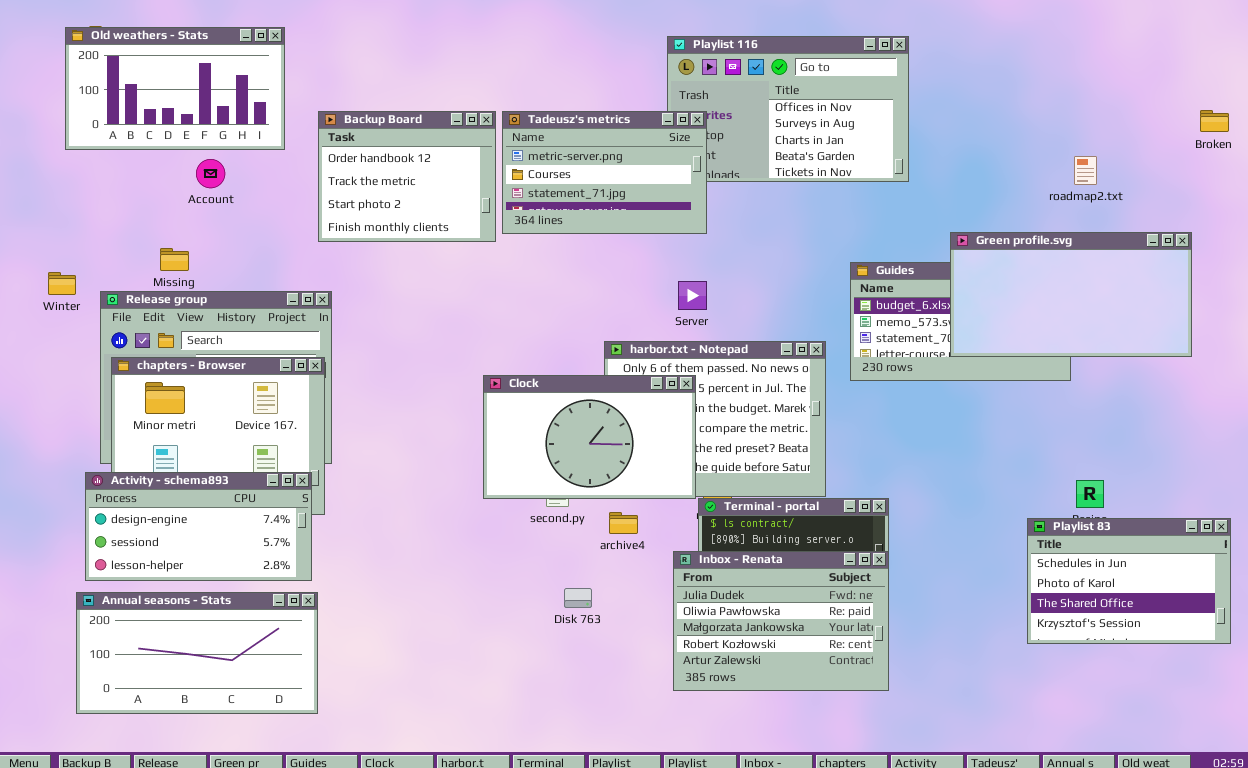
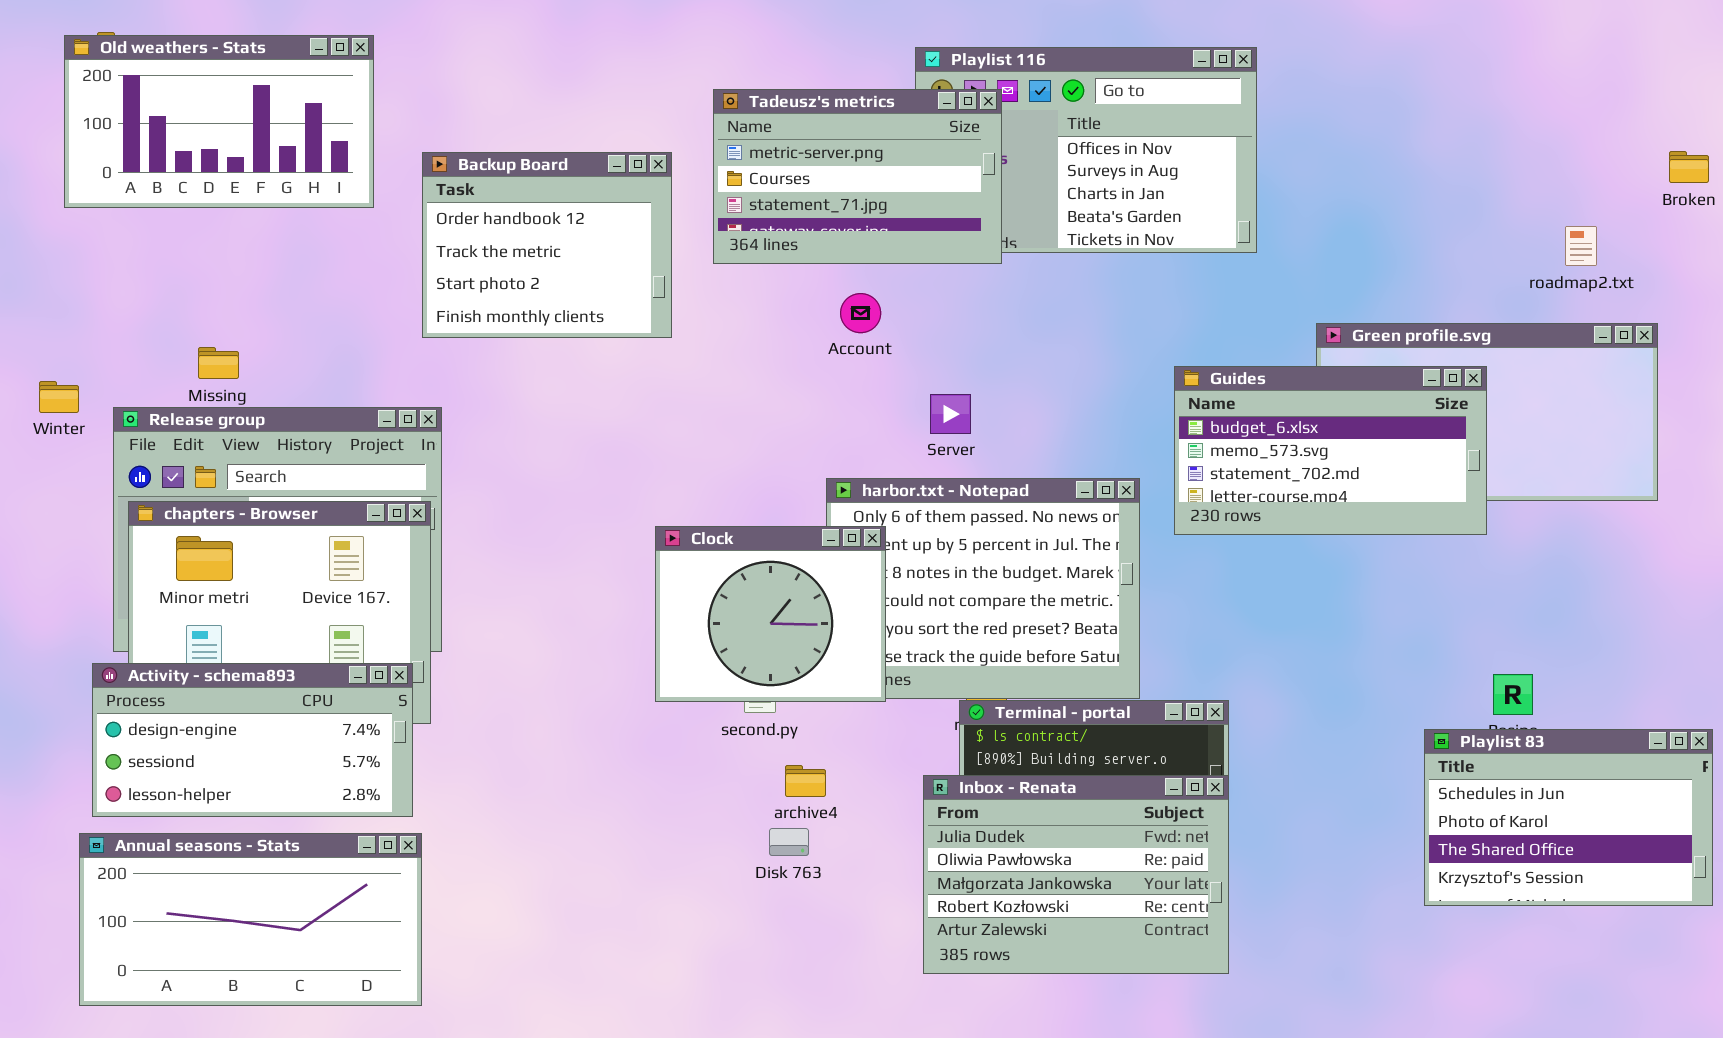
Tadeusz's metrics: [502,111,707,234] -> [713,89,1002,264], moved
roadmap2.txt: [1074,156,1097,185] -> [1565,226,1597,266], moved
Account: [196,159,225,188] -> [840,293,881,333], moved
Guides: [850,262,1071,381] -> [1174,366,1487,535], raised
Clock: [483,375,696,499] -> [655,526,886,702], resized
archive4: [609,512,638,534] -> [785,765,826,797], moved

